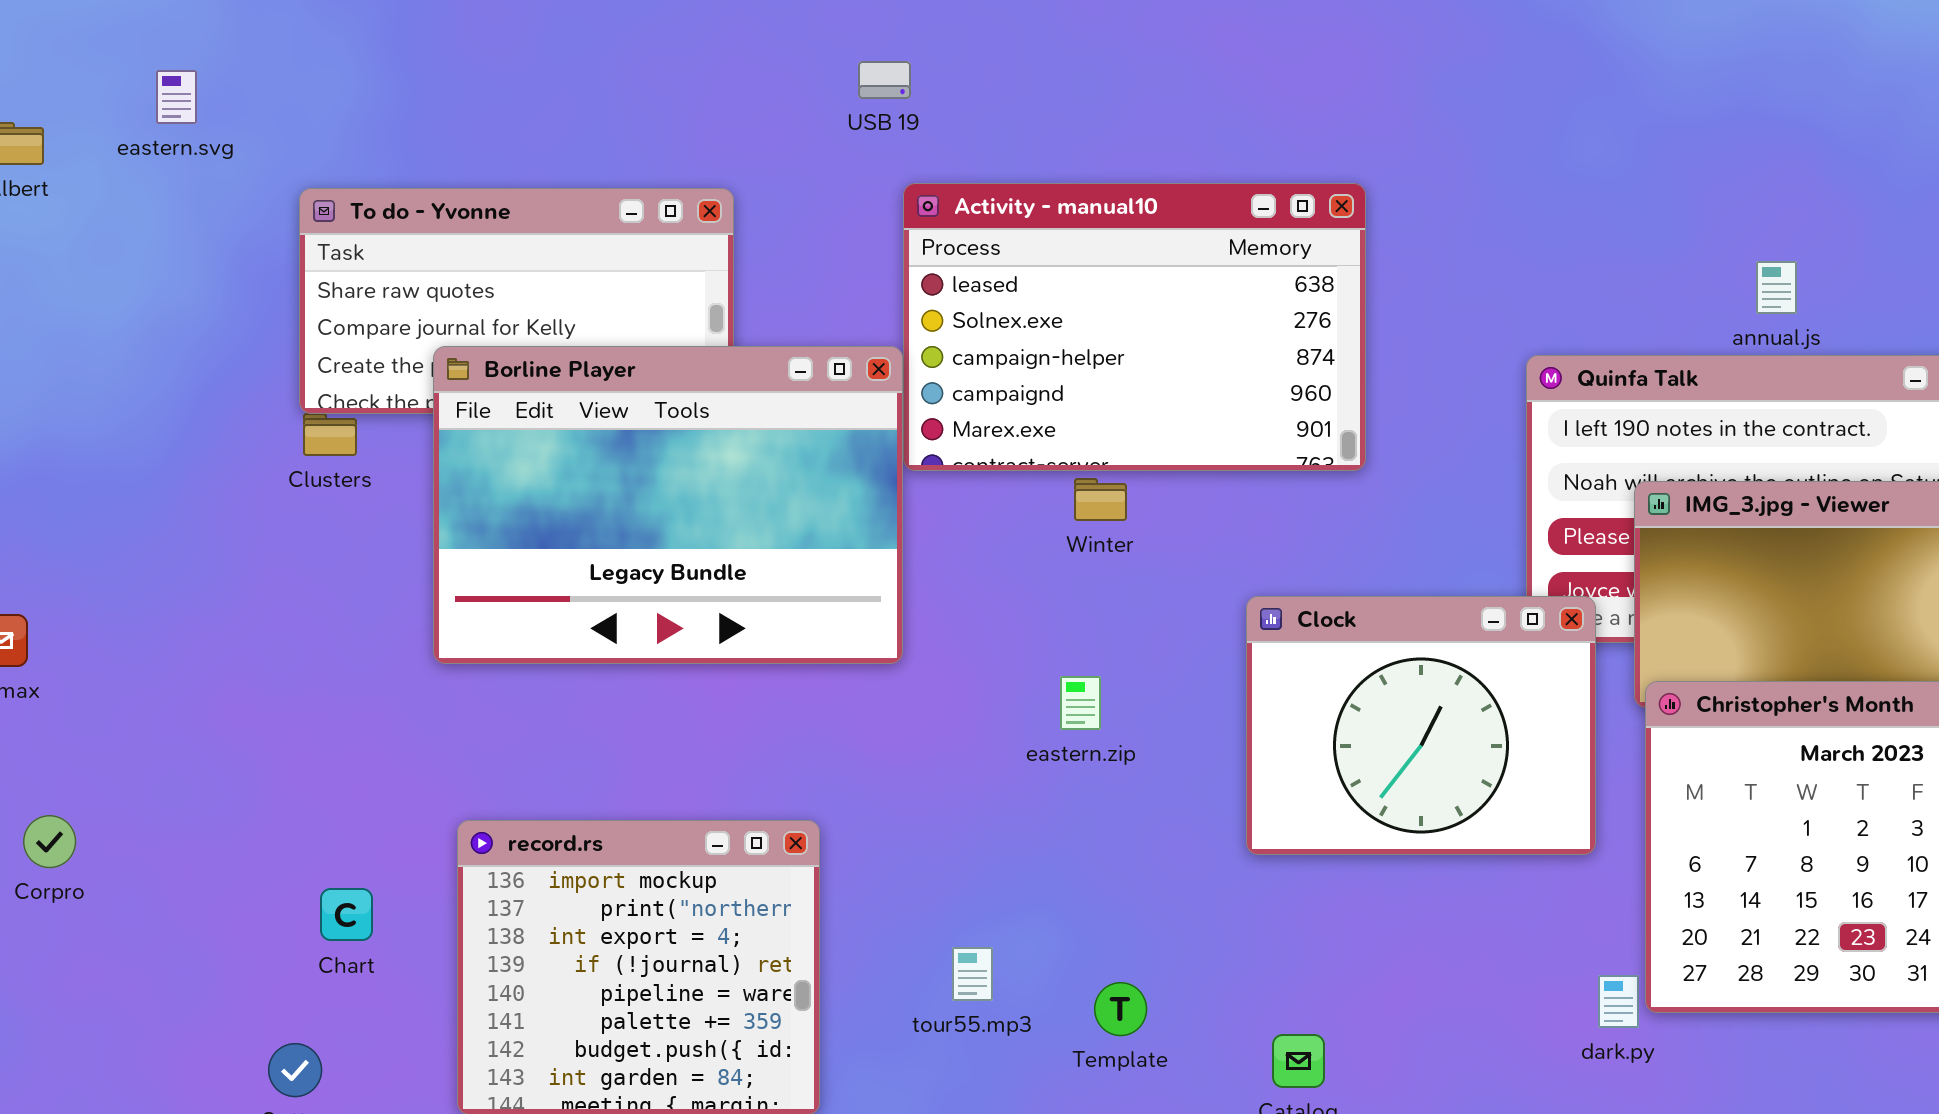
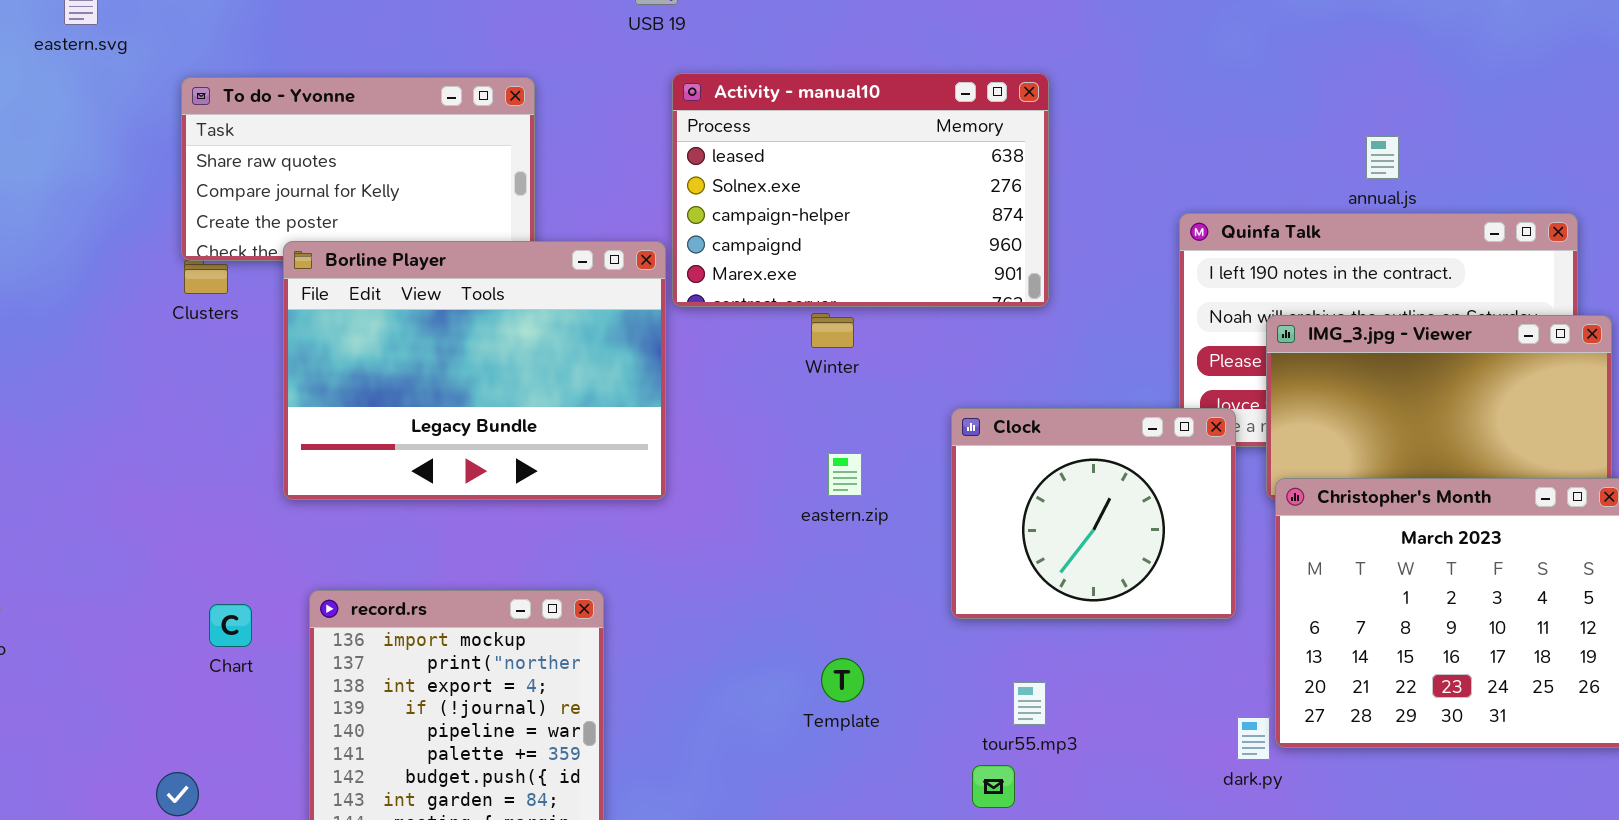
Borline Player: [433,346,903,664] -> [283,241,666,500], moved
eastern.zip: [1060,676,1101,730] -> [828,453,862,496], moved
Chart: [320,888,373,941] -> [209,604,252,647], moved
tour55.mp3: [952,947,993,1001] -> [1013,682,1046,725], moved
Template: [1094,982,1147,1036] -> [821,658,864,702], moved

